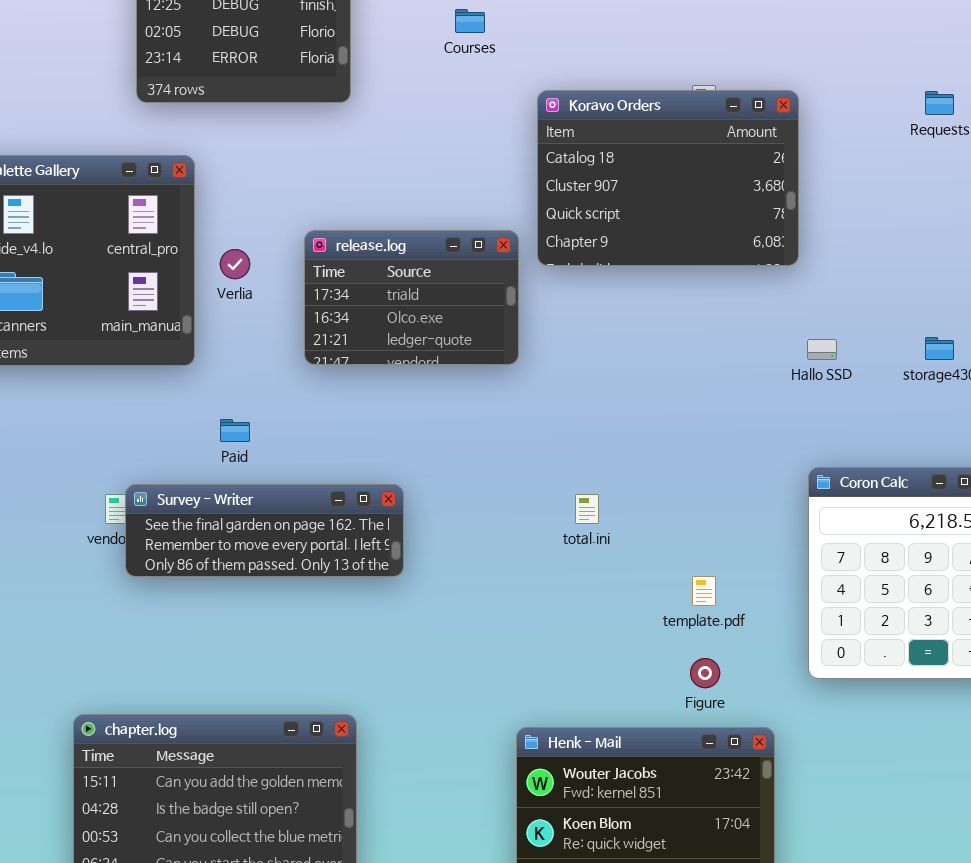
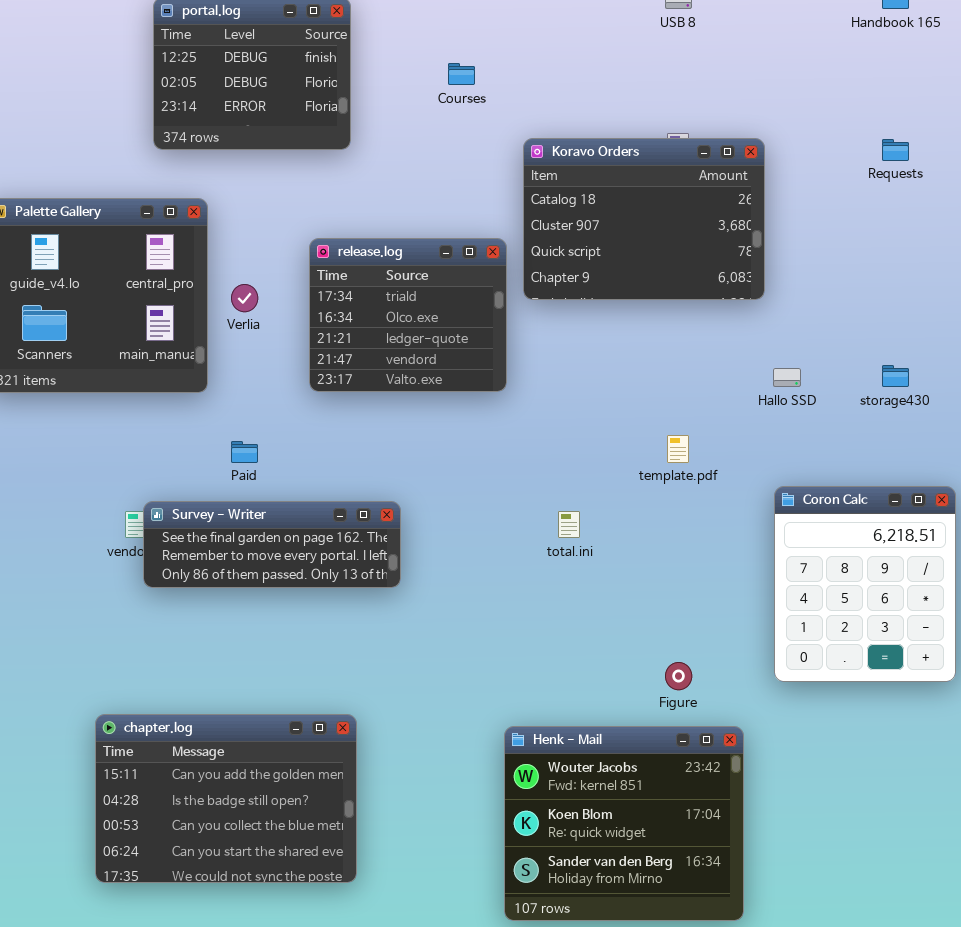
release.log: [304,230,519,365] -> [309,238,507,392], resized
template.pdf: [692,576,716,606] -> [667,435,689,463], moved

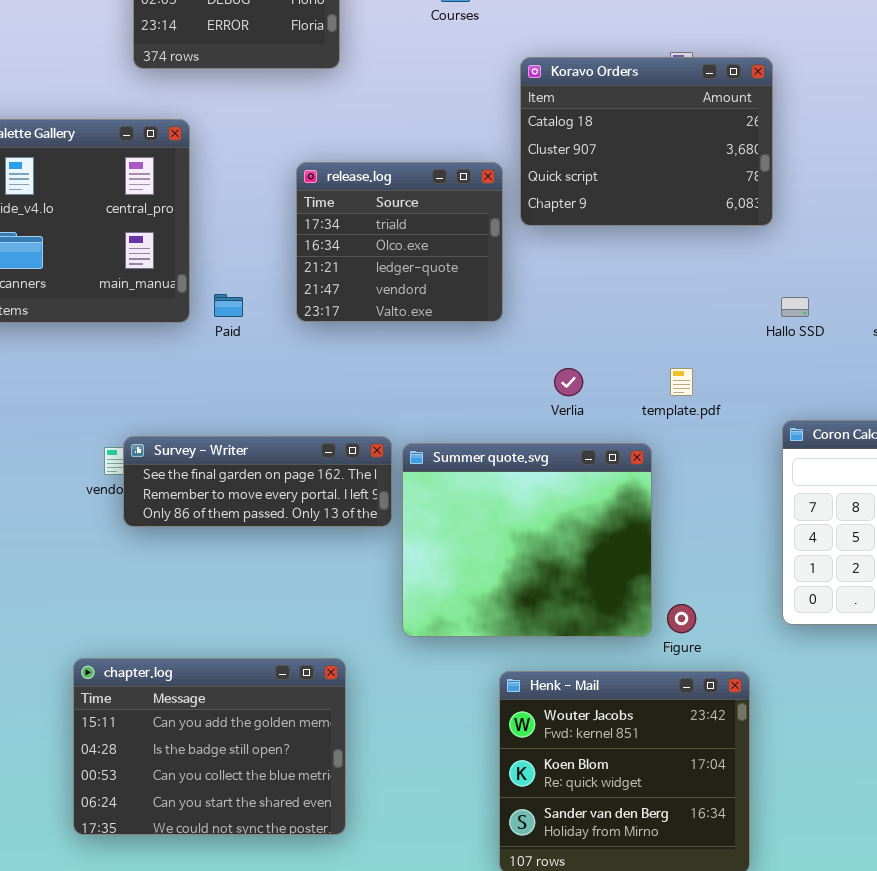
Verlia: [231,284,258,312] -> [554,368,583,396], moved
Paid: [231,441,258,463] -> [214,294,243,317], moved
Summer quote.svg: none -> [402,443,652,637], opened

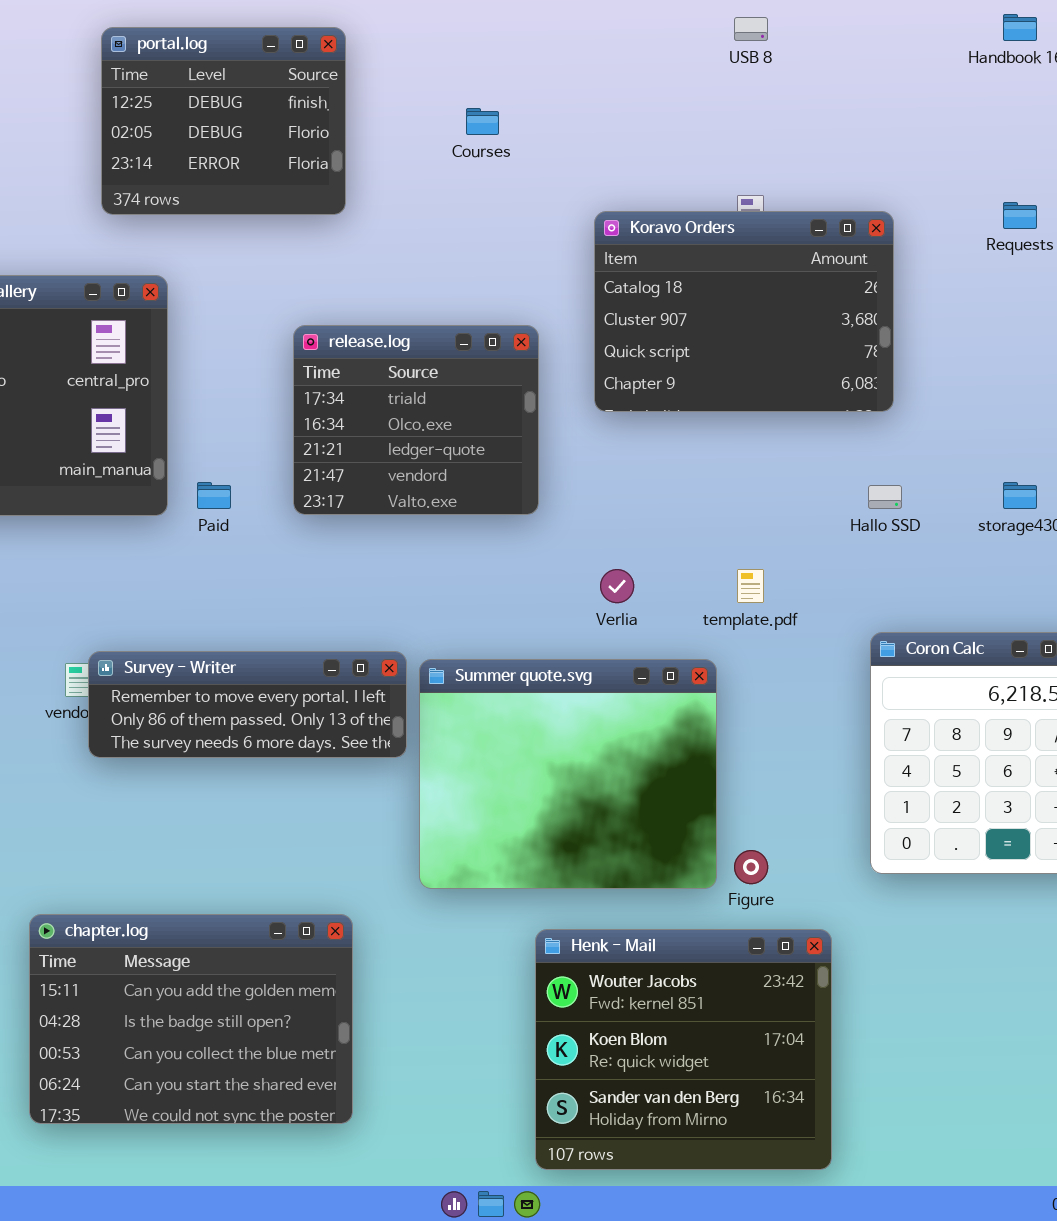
Koravo Orders: [520,57,773,226] -> [594,211,894,412], moved
Survey - Writer: [123,436,392,527] -> [88,651,407,758], scrolled down 1 row

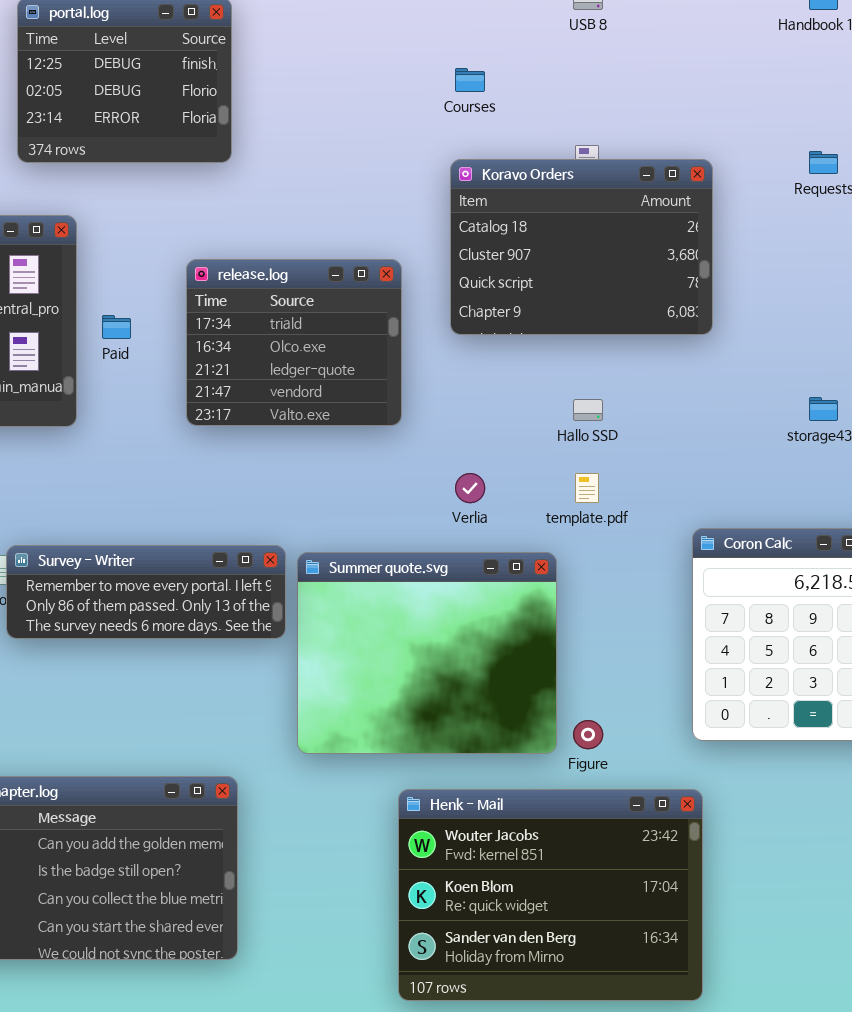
Courses: [466,108,499,135] -> [455,68,485,92], moved
Paid: [197,482,231,509] -> [102,315,131,339], moved
Hallo SSD: [868,485,902,509] -> [573,399,603,421], moved
Henk - Mail: [535,929,832,1170] -> [398,789,703,1001], resized

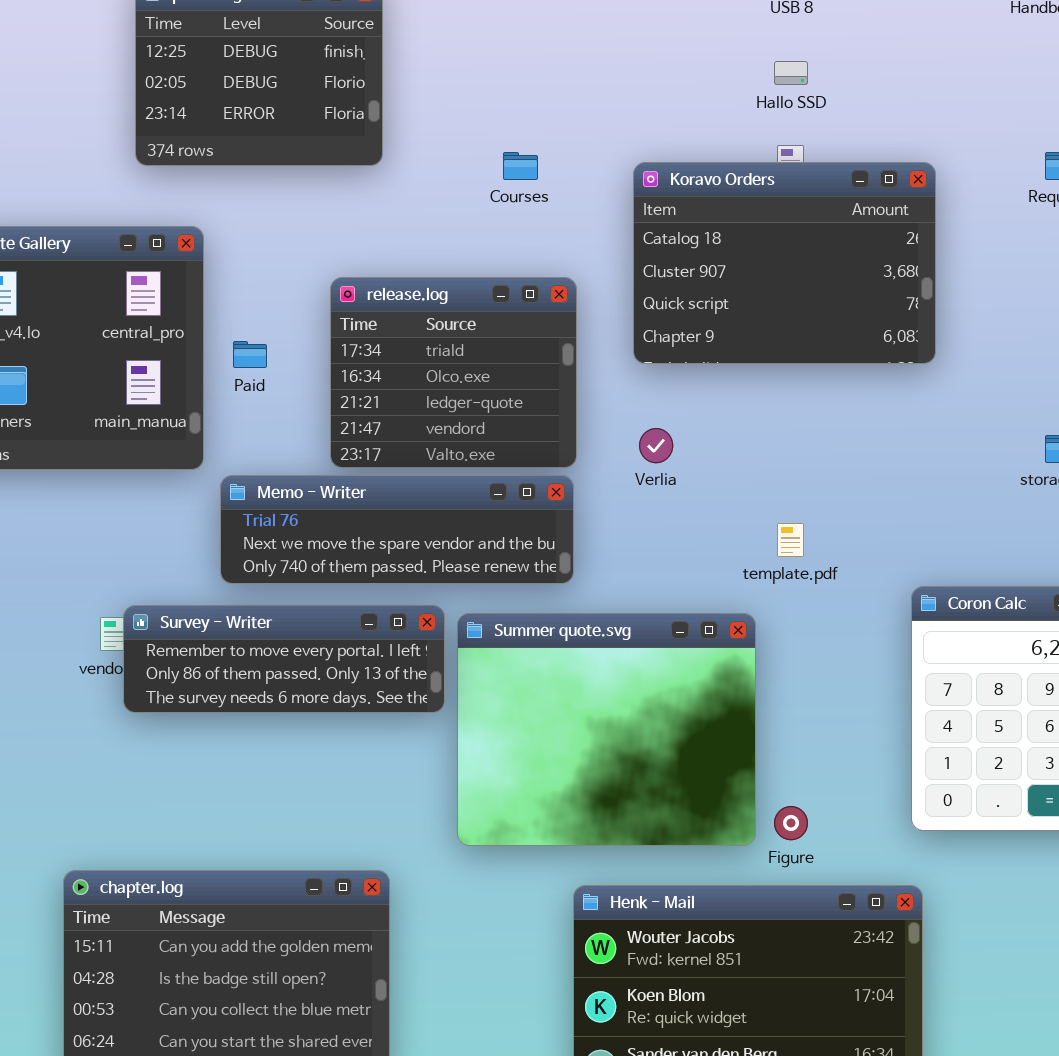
Courses: [455,68,485,92] -> [503,152,538,180], moved
Hallo SSD: [573,399,603,421] -> [774,61,808,85], moved
Memo - Writer: none -> [220,475,574,584], opened
Verlia: [455,473,485,503] -> [639,428,673,463], moved

